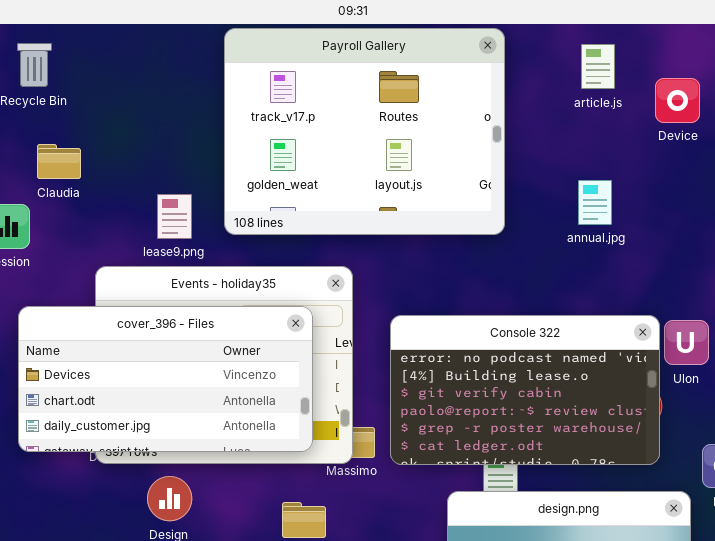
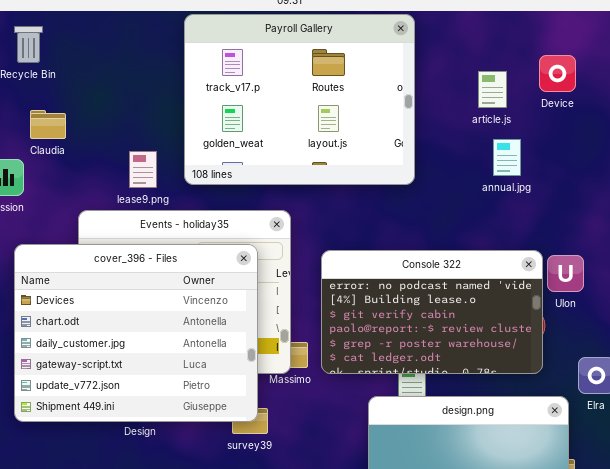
article.js: [581,44,615,89] -> [478,71,507,108], moved
annual.jpg: [578,180,612,225] -> [493,139,521,176], moved
cover_396 - Files: [18,306,313,452] -> [14,244,258,422], resized

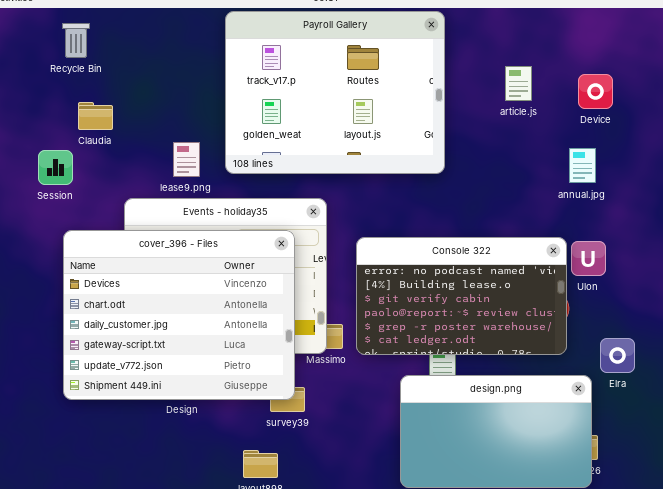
Device: [539,55,576,92] -> [578,74,613,109], moved
annual.jpg: [493,139,521,176] -> [569,148,596,183], moved

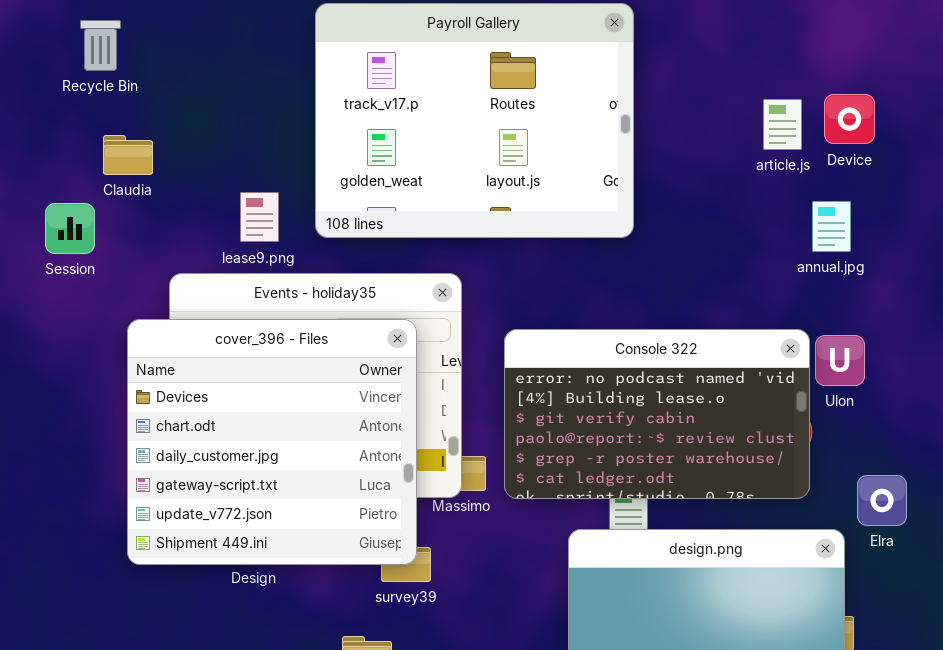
article.js: [505,66,532,101] -> [763,99,802,150], moved
cover_396 - Files: [63,230,295,400] -> [127,319,417,565], resized

